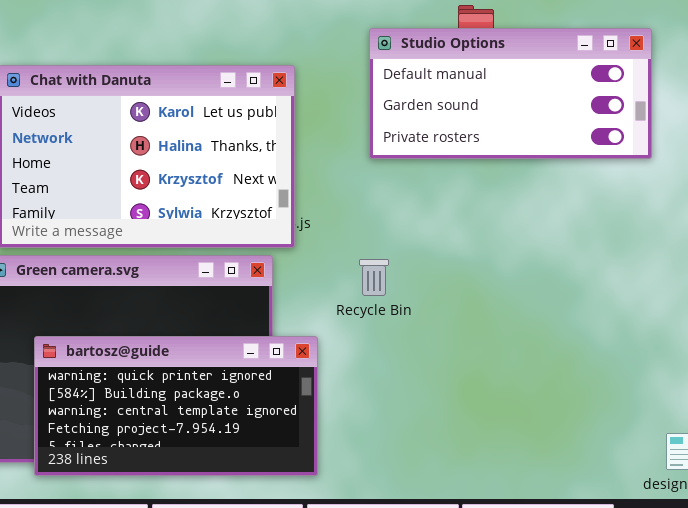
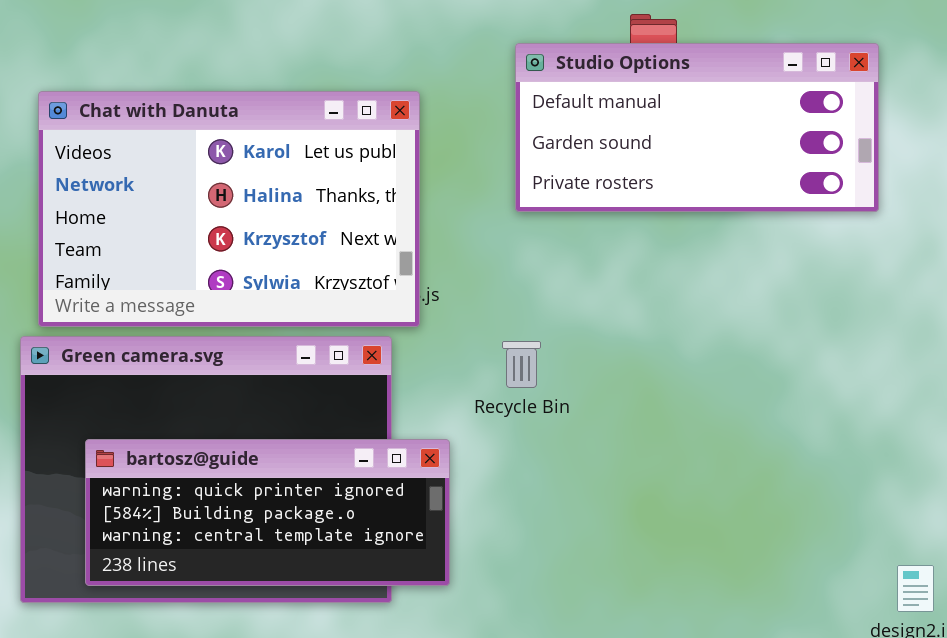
bartosz@guide: [34,336,318,476] -> [85,439,450,586], resized

